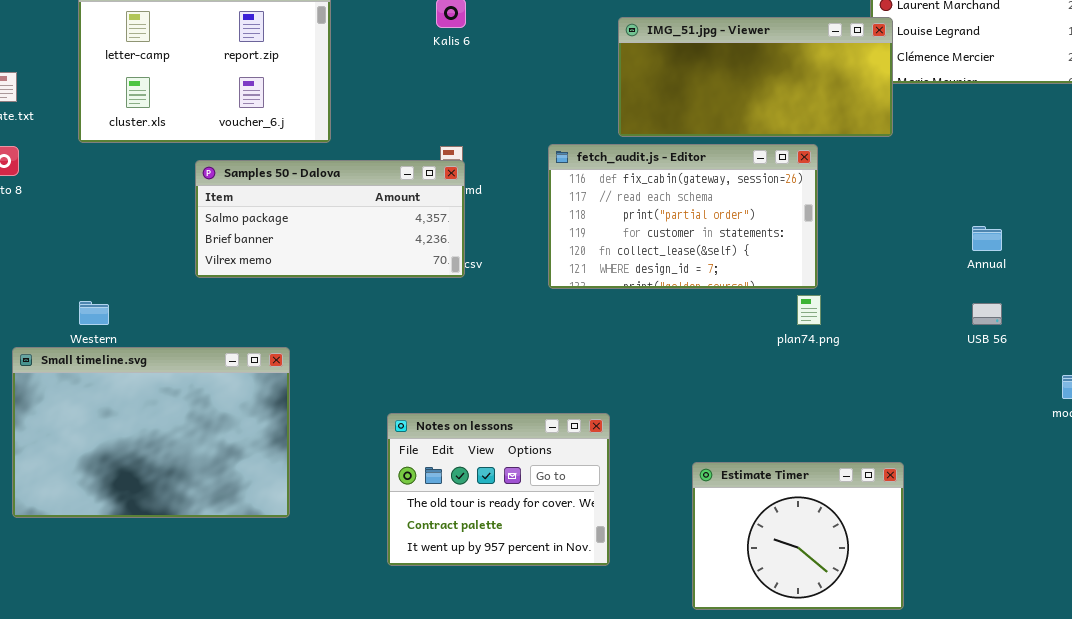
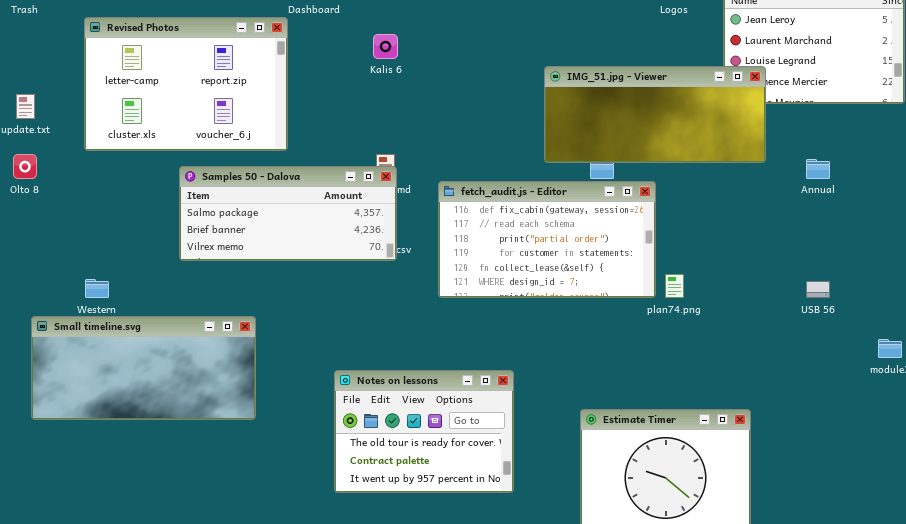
IMG_51.jpg - Viewer: [618,17,893,137] -> [544,66,766,163], moved
fetch_audit.js - Editor: [548,144,818,289] -> [438,181,656,298], moved
Annual: [972,226,1002,251] -> [806,159,830,179], moved
Small timeline.svg: [12,347,290,518] -> [31,316,256,420], resized

